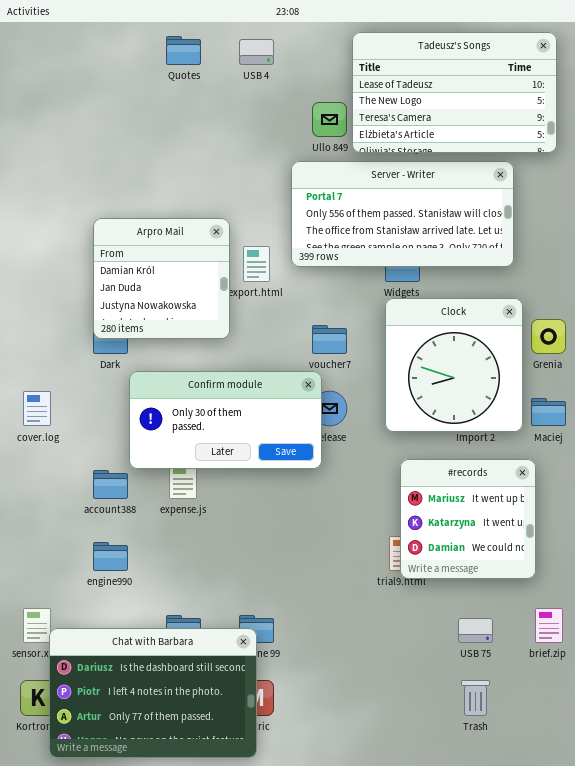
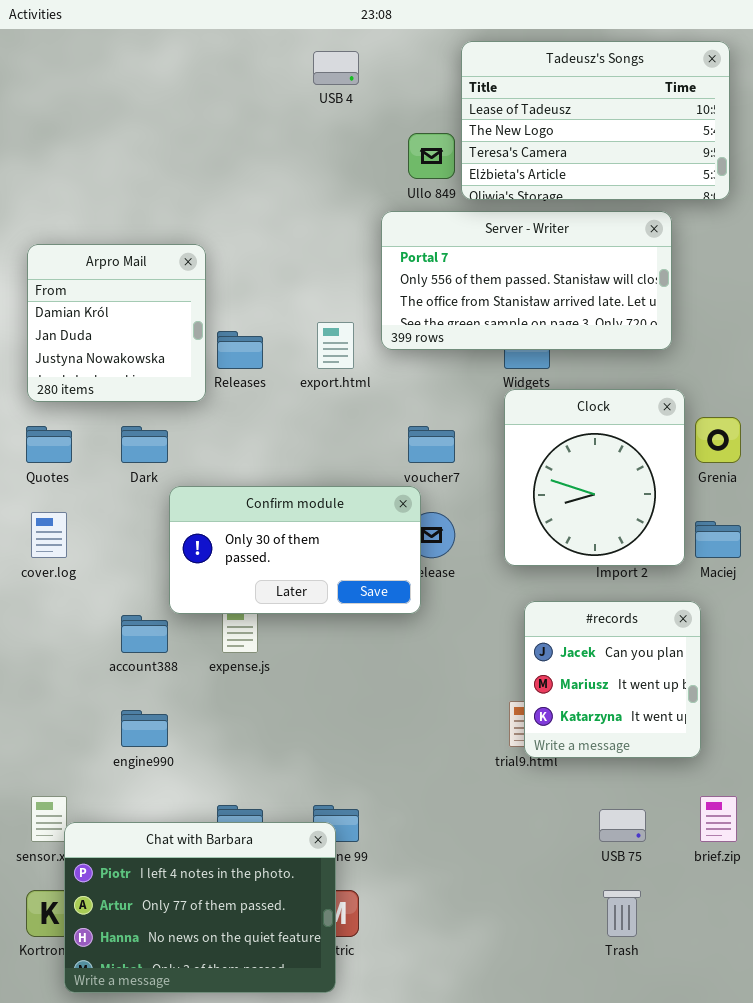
Quotes: [166,36,201,65] -> [26,426,72,463], moved
Arpro Mail: [93,218,230,339] -> [27,244,206,402], moved
#records: [400,459,536,579] -> [524,601,701,758], scrolled up 1 row
Chat with Barbara: [49,628,257,758] -> [64,822,336,993], scrolled down 1 row

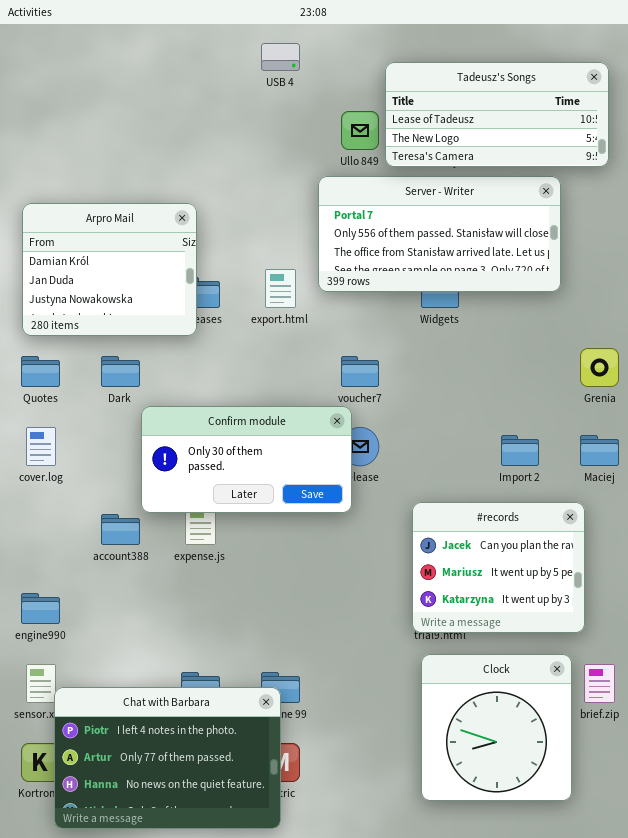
Tadeusz's Songs: [461,41,730,200] -> [385,62,609,167], resized
Arpro Mail: [27,244,206,402] -> [22,203,197,336], resized
Clock: [504,389,685,566] -> [421,654,572,801], moved
#records: [524,601,701,758] -> [412,502,585,633], resized
engine990: [121,710,168,747] -> [21,593,60,624], moved

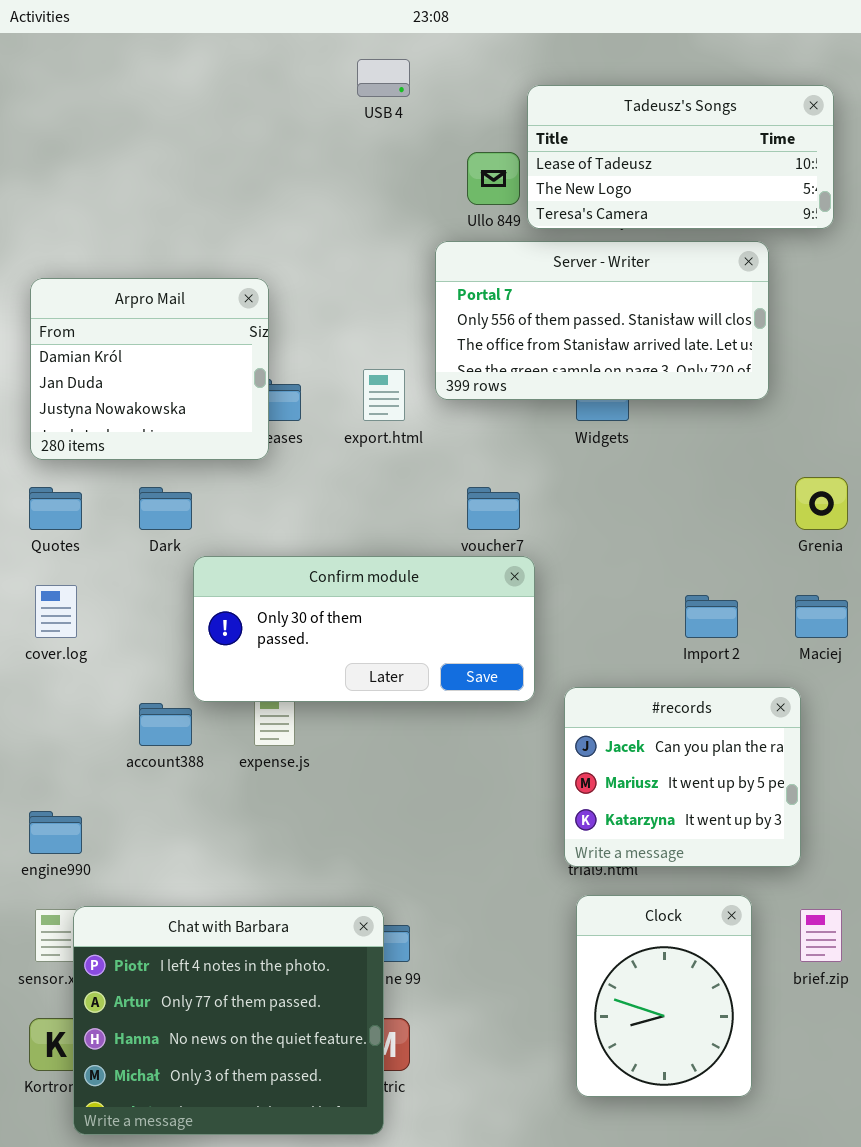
Confirm module: [141,406,352,513] -> [193,556,535,702], resized
Clock: [421,654,572,801] -> [576,895,752,1097], resized
Chat with Barbara: [54,687,281,829] -> [73,906,384,1135], resized

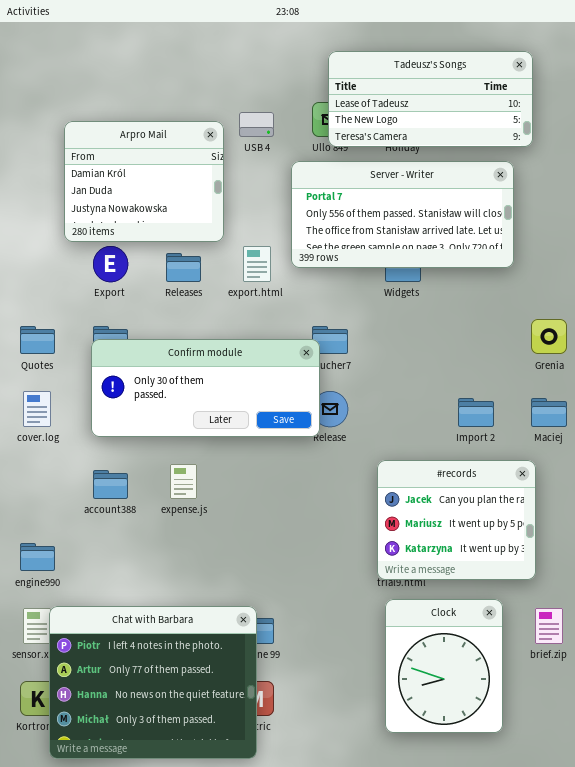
USB 4: [357,59,410,97] -> [239,112,274,137], moved
Tadeusz's Songs: [527,85,834,229] -> [328,51,533,147], moved
Arpro Mail: [30,278,269,460] -> [64,121,224,242], moved
Confirm module: [193,556,535,702] -> [91,339,320,437], moved

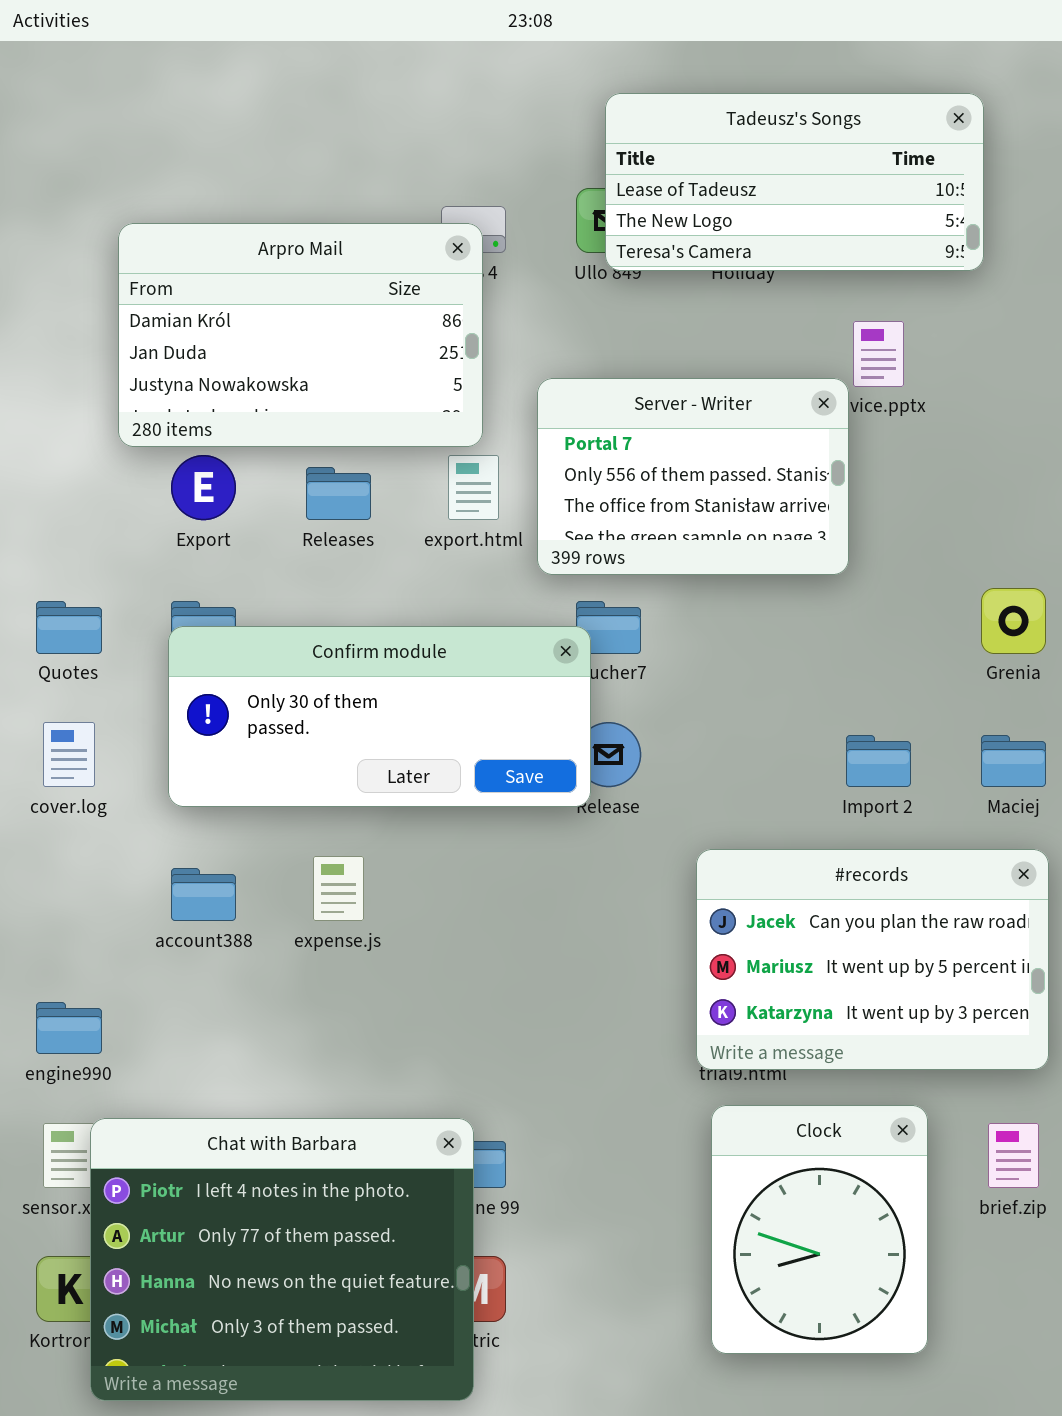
Arpro Mail: [64,121,224,242] -> [118,223,483,447], resized
Server - Writer: [291,161,514,268] -> [537,378,849,575], moved, resized
#records: [377,460,536,580] -> [696,849,1049,1070], resized

